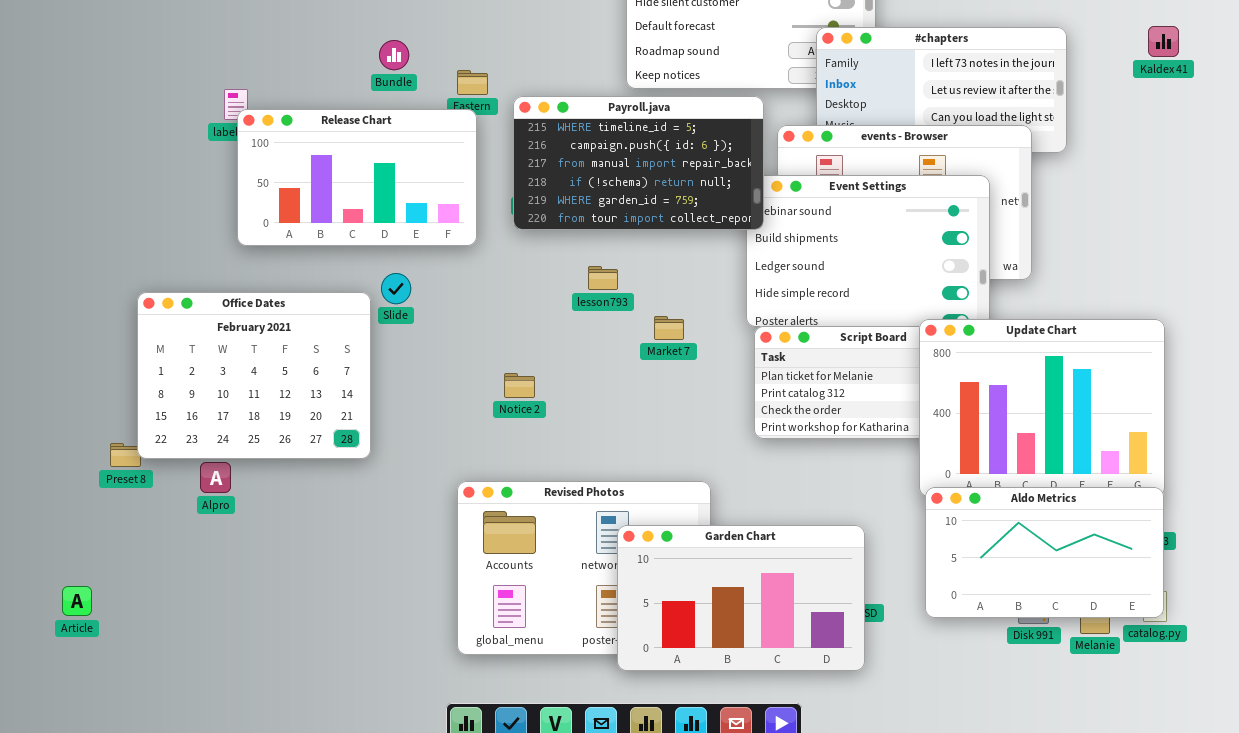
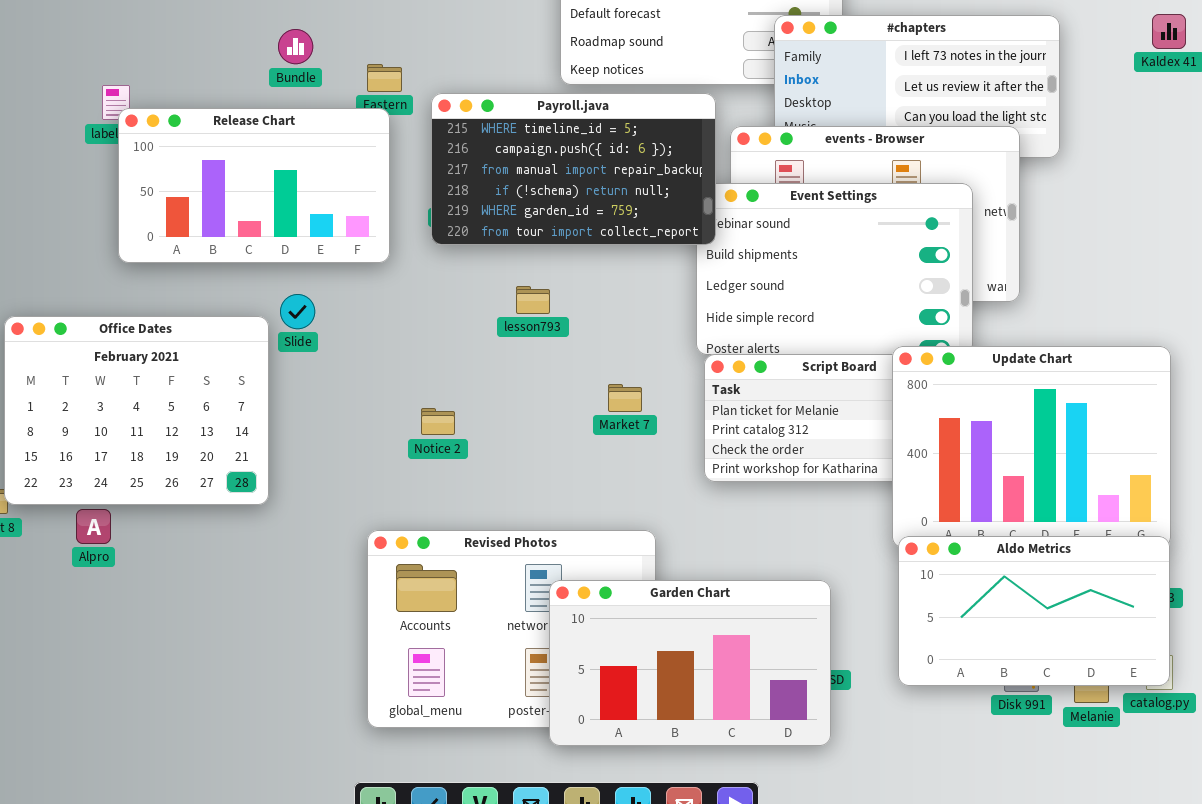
Market 7: [654,316,684,340] -> [608,384,642,412], moved

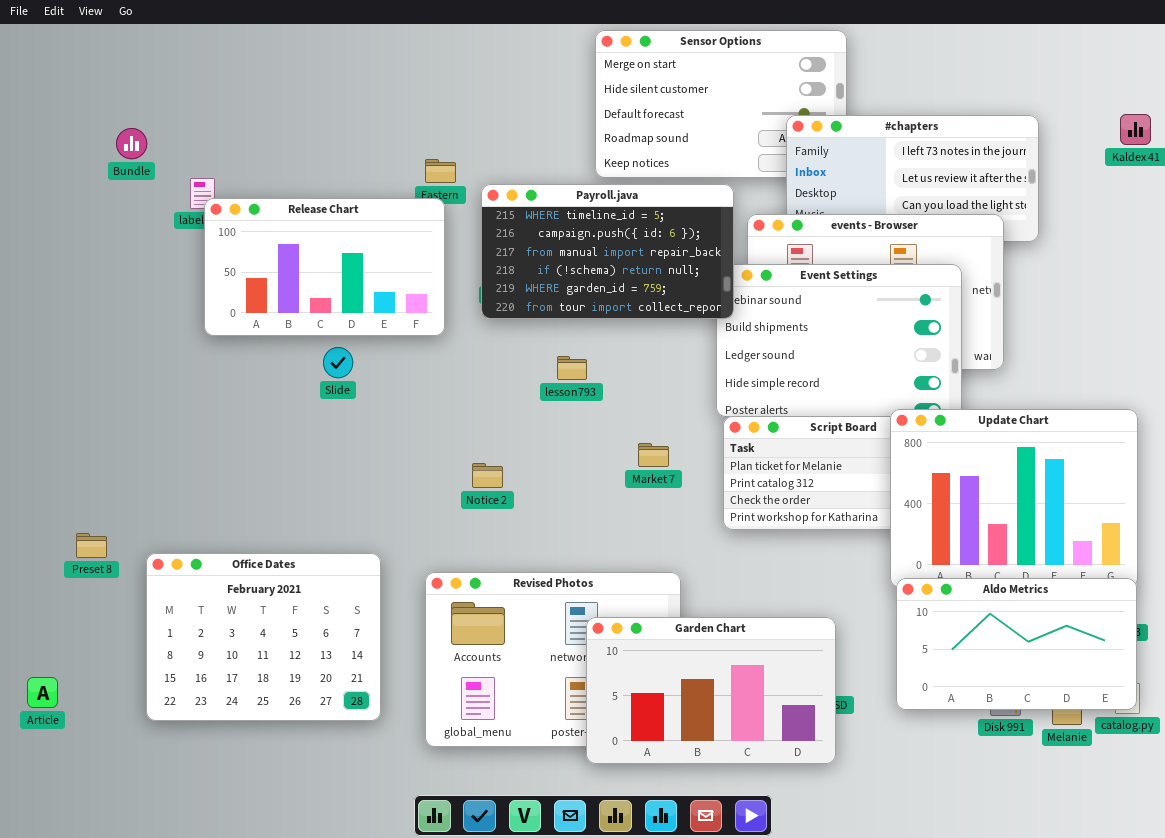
Bundle: [278,29,313,64] -> [116,128,147,159], moved
Slide: [280,294,315,329] -> [323,347,353,378], moved
Office Dates: [4,316,269,505] -> [146,553,381,721], moved

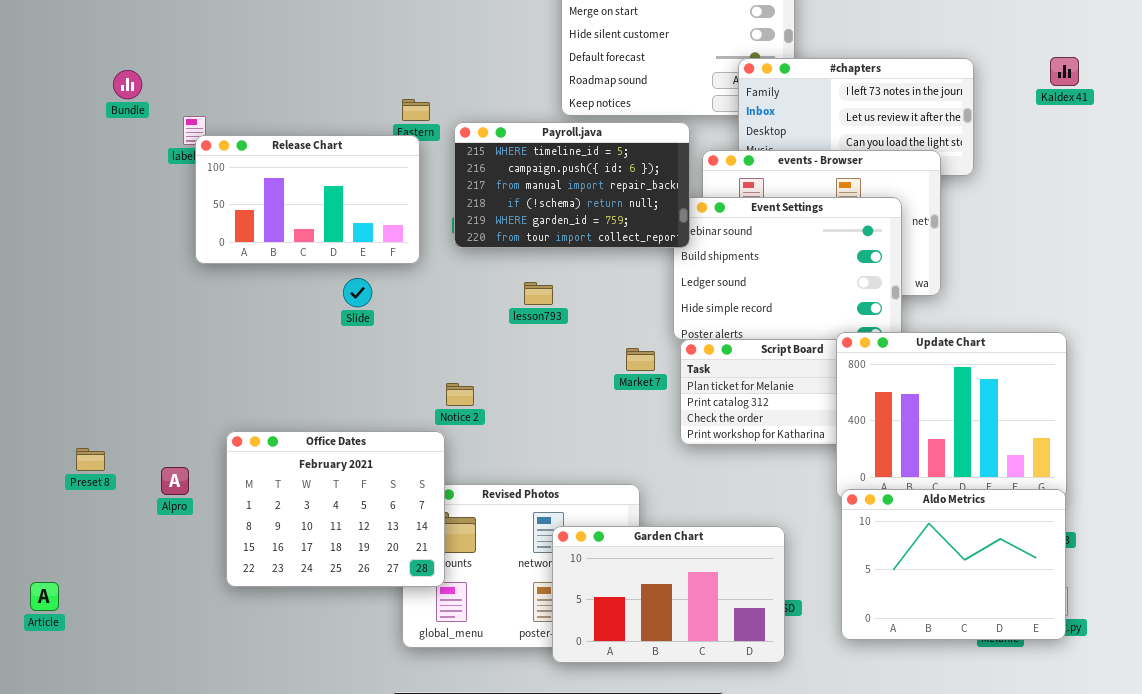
Slide: [323,347,353,378] -> [343,278,372,307], moved
Market 7: [638,443,669,467] -> [626,348,655,371], moved
Office Dates: [146,553,381,721] -> [226,431,445,587], moved
Aldo Metrics: [896,578,1137,710] -> [841,489,1066,640], resized

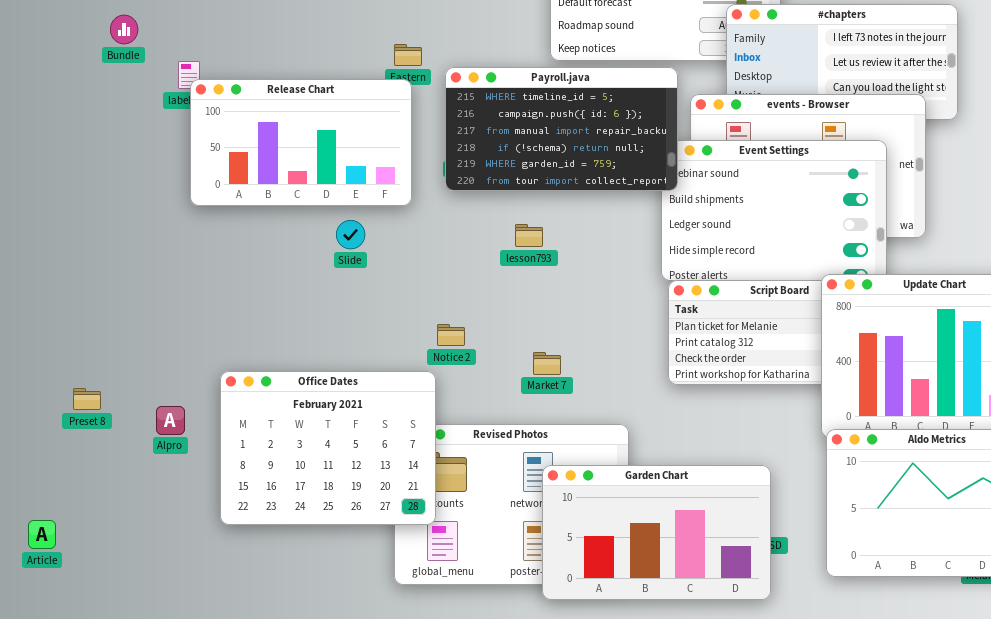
Market 7: [626,348,655,371] -> [533,352,561,375], moved

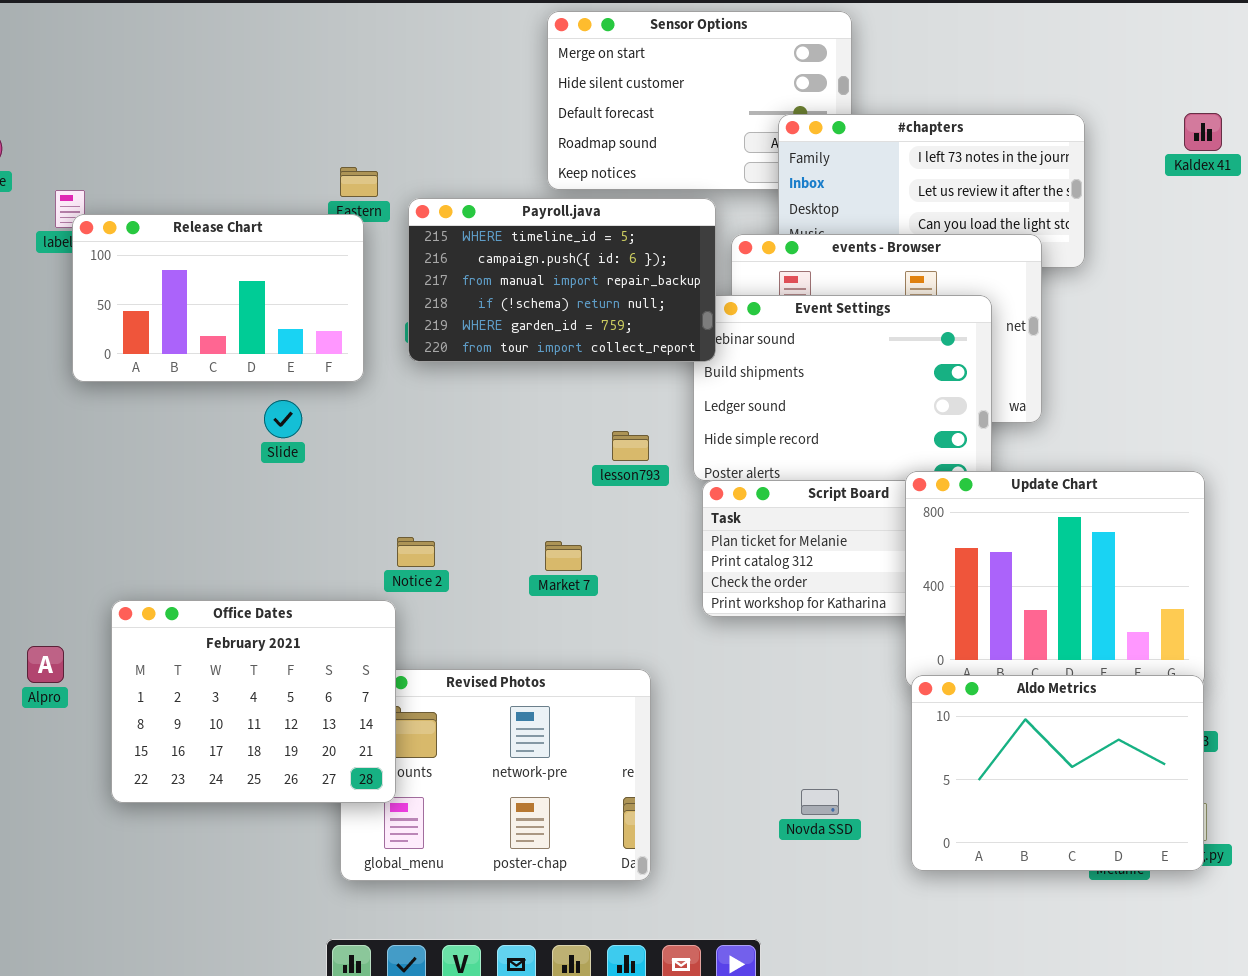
lesson793: [515,224,543,247] -> [612,431,649,461], moved
Market 7: [533,352,561,375] -> [545,541,582,571], moved
Garden Chart: [542,465,771,600] -> none, closed

